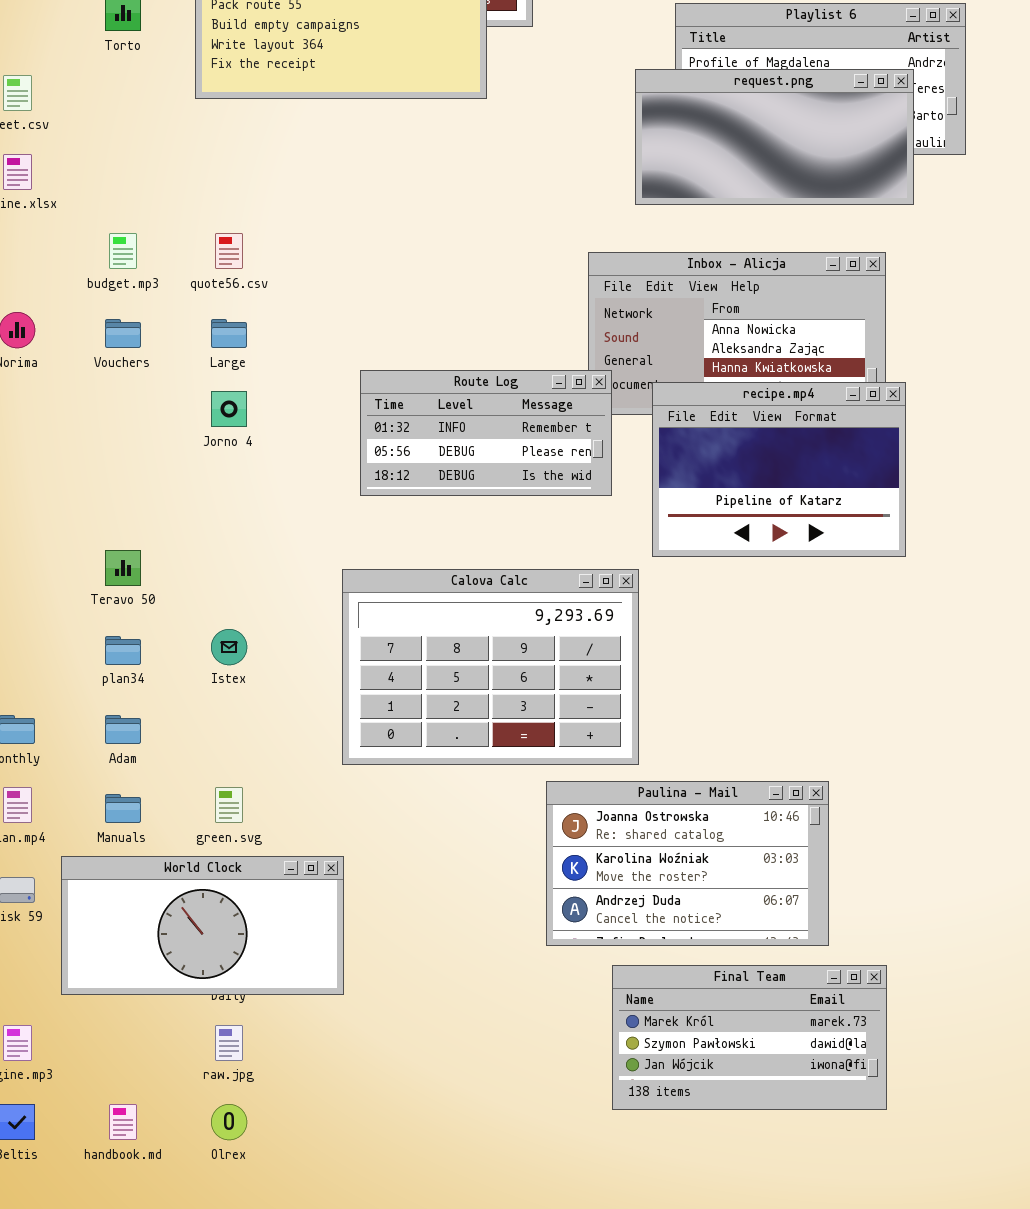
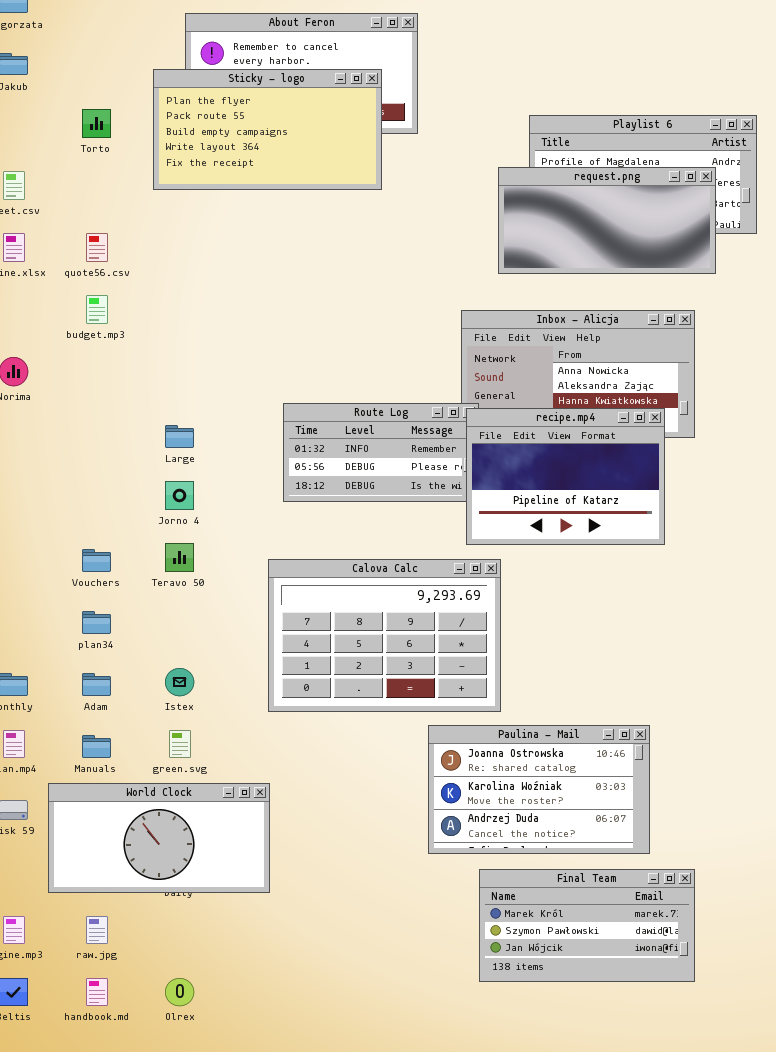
quote56.csv: [215,233,243,269] -> [86,233,108,262], moved
Vouchers: [105,319,141,348] -> [82,549,111,572], moved
Large: [211,319,247,348] -> [165,425,194,448], moved
recipe.mp4: [652,382,906,557] -> [466,408,665,545], moved
Jorno 4: [211,391,247,427] -> [165,481,194,510], moved
Teravo 50: [105,550,141,586] -> [165,543,194,572], moved
Istex: [211,629,247,665] -> [165,668,194,696], moved
raw.jpg: [215,1025,243,1061] -> [86,916,108,944], moved

